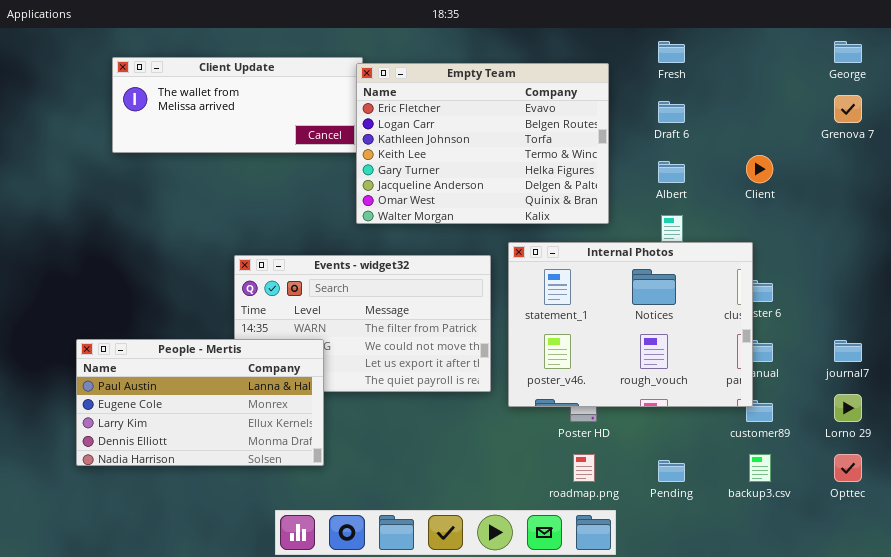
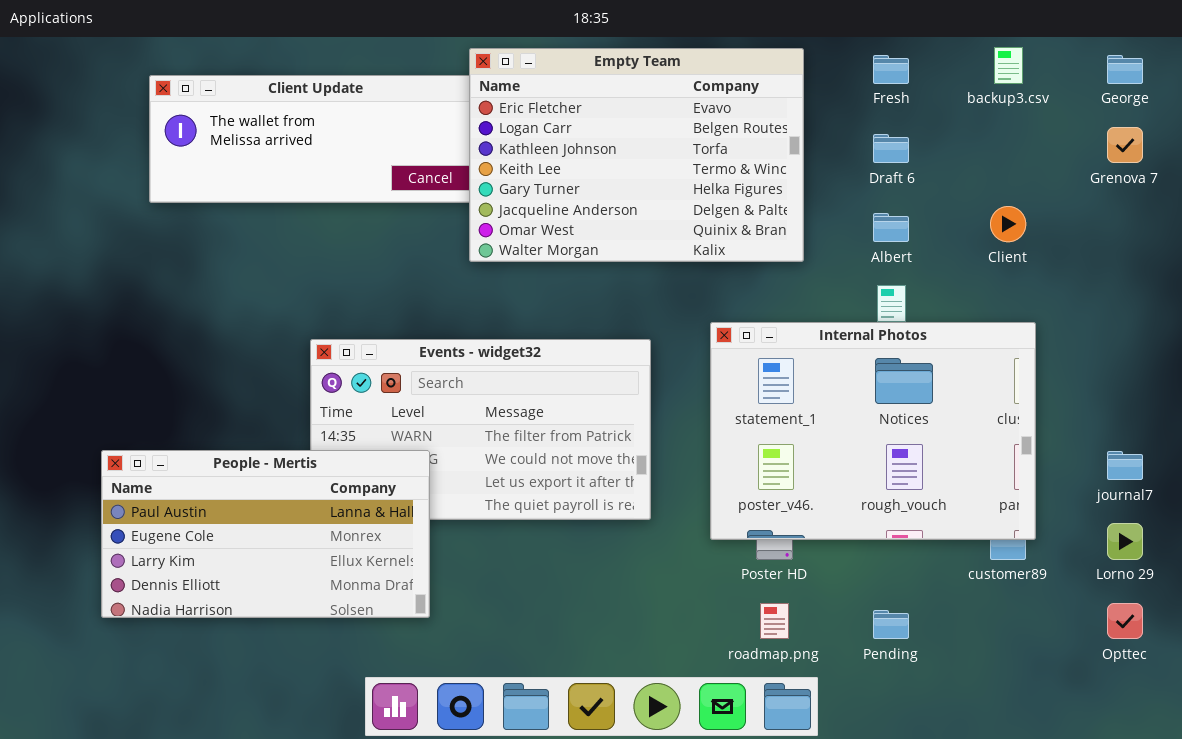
Empty Team: [356,63,609,224] -> [469,48,804,262], moved
Internal Photos: [508,242,753,407] -> [710,322,1036,540], moved
backup3.csv: [749,454,771,482] -> [994,47,1023,84], moved

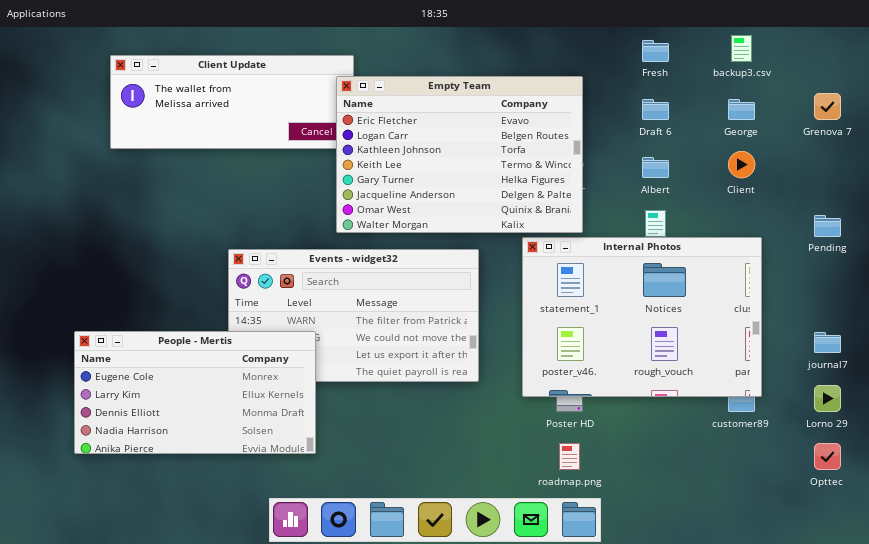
Empty Team: [469,48,804,262] -> [336,76,583,233], moved
George: [1107,55,1143,84] -> [728,99,755,120], moved
People - Mertis: [101,450,430,618] -> [74,331,316,454], scrolled down 1 row
Pending: [873,610,909,639] -> [814,215,841,237], moved

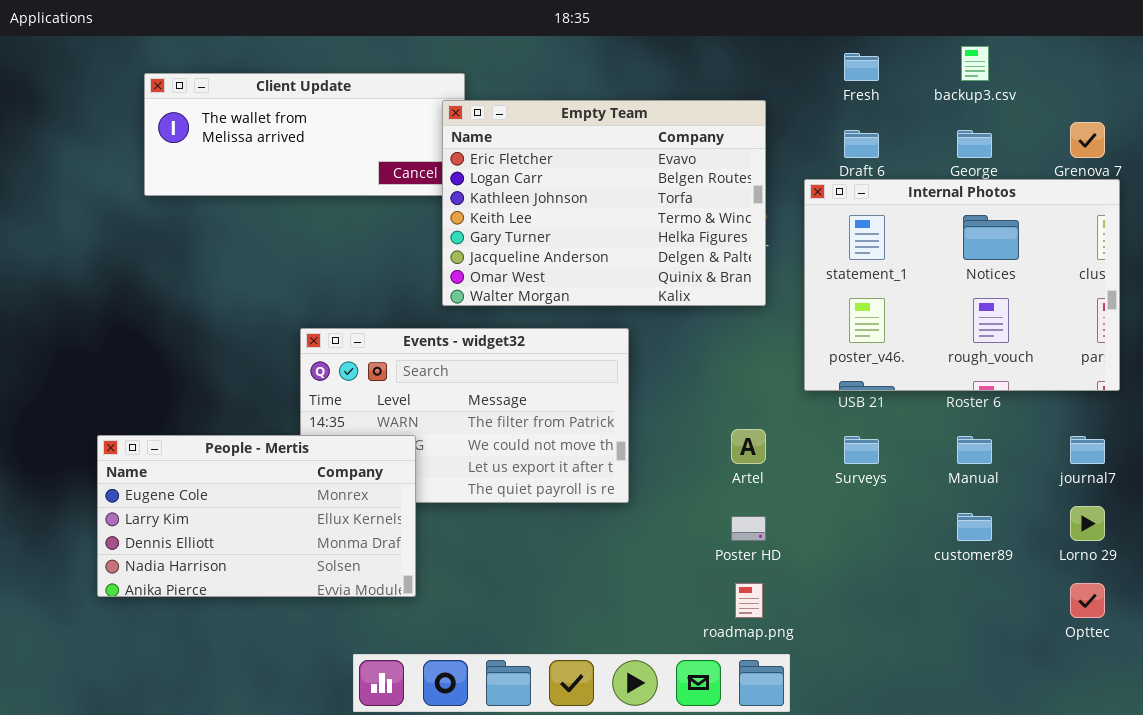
Internal Photos: [522,237,762,397] -> [804,179,1120,391], moved

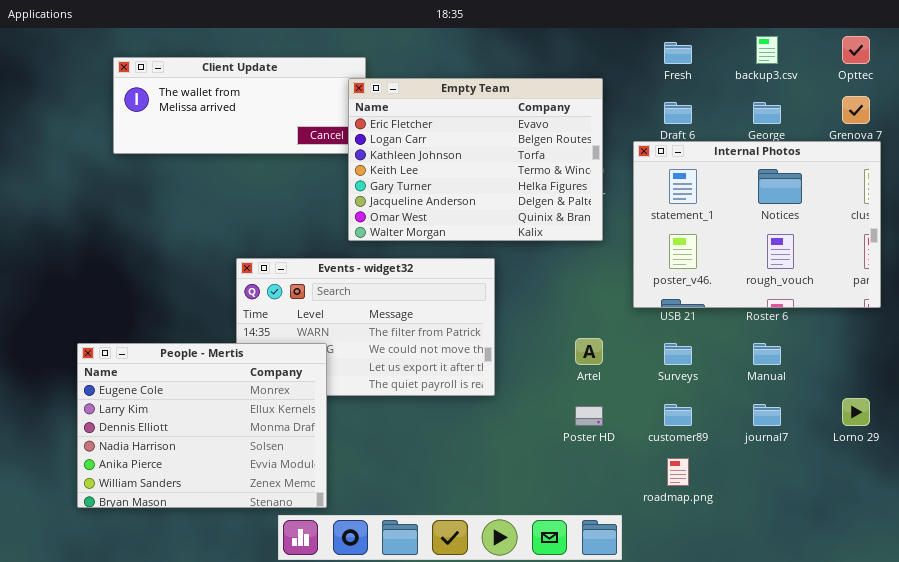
People - Mertis: [97,435,416,597] -> [77,343,327,508], resized
journal7: [1070,436,1105,464] -> [753,404,781,426], moved
customer89: [957,513,992,541] -> [664,404,692,426], moved
roadmap.png: [735,583,763,618] -> [667,458,689,486], moved
Opttec: [1070,583,1105,618] -> [842,36,870,64], moved

